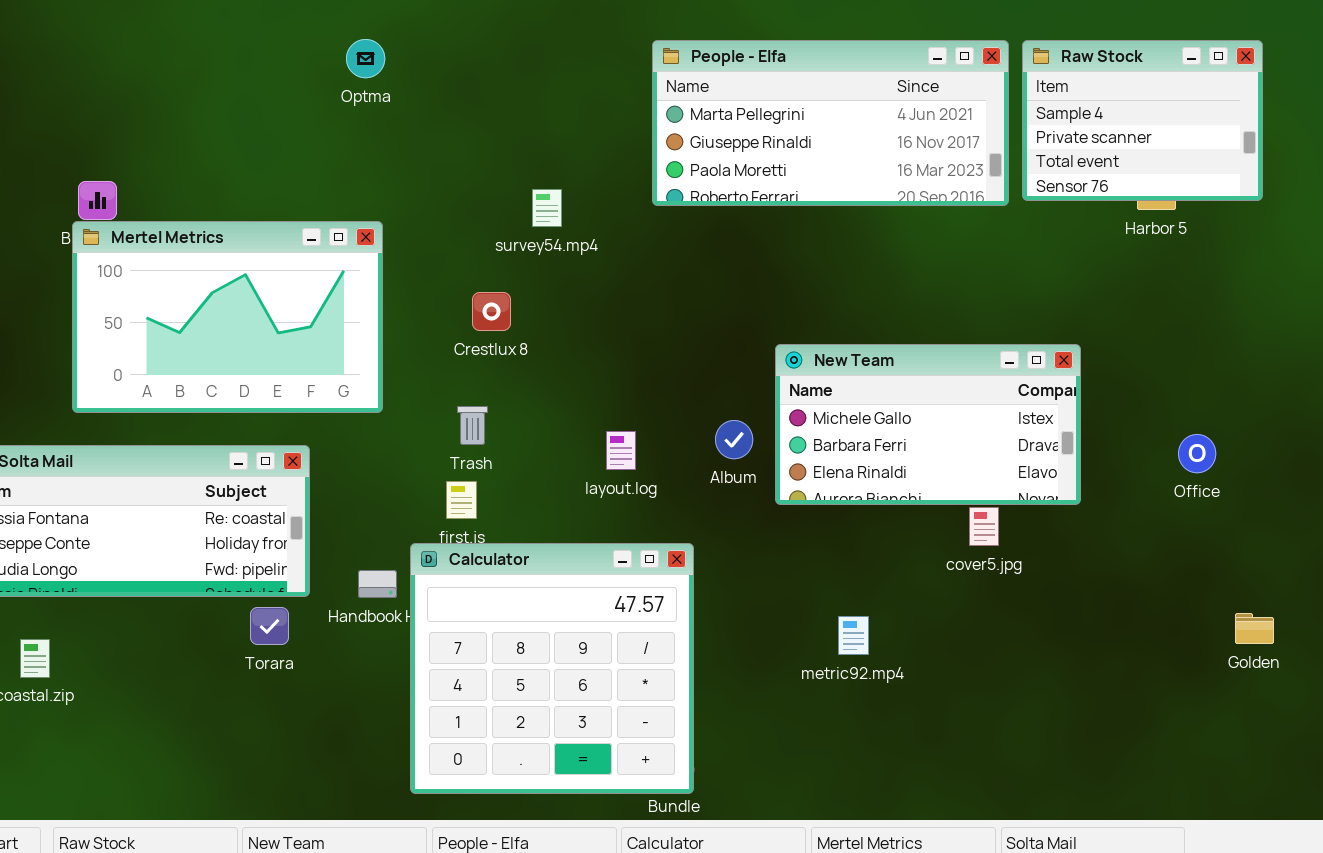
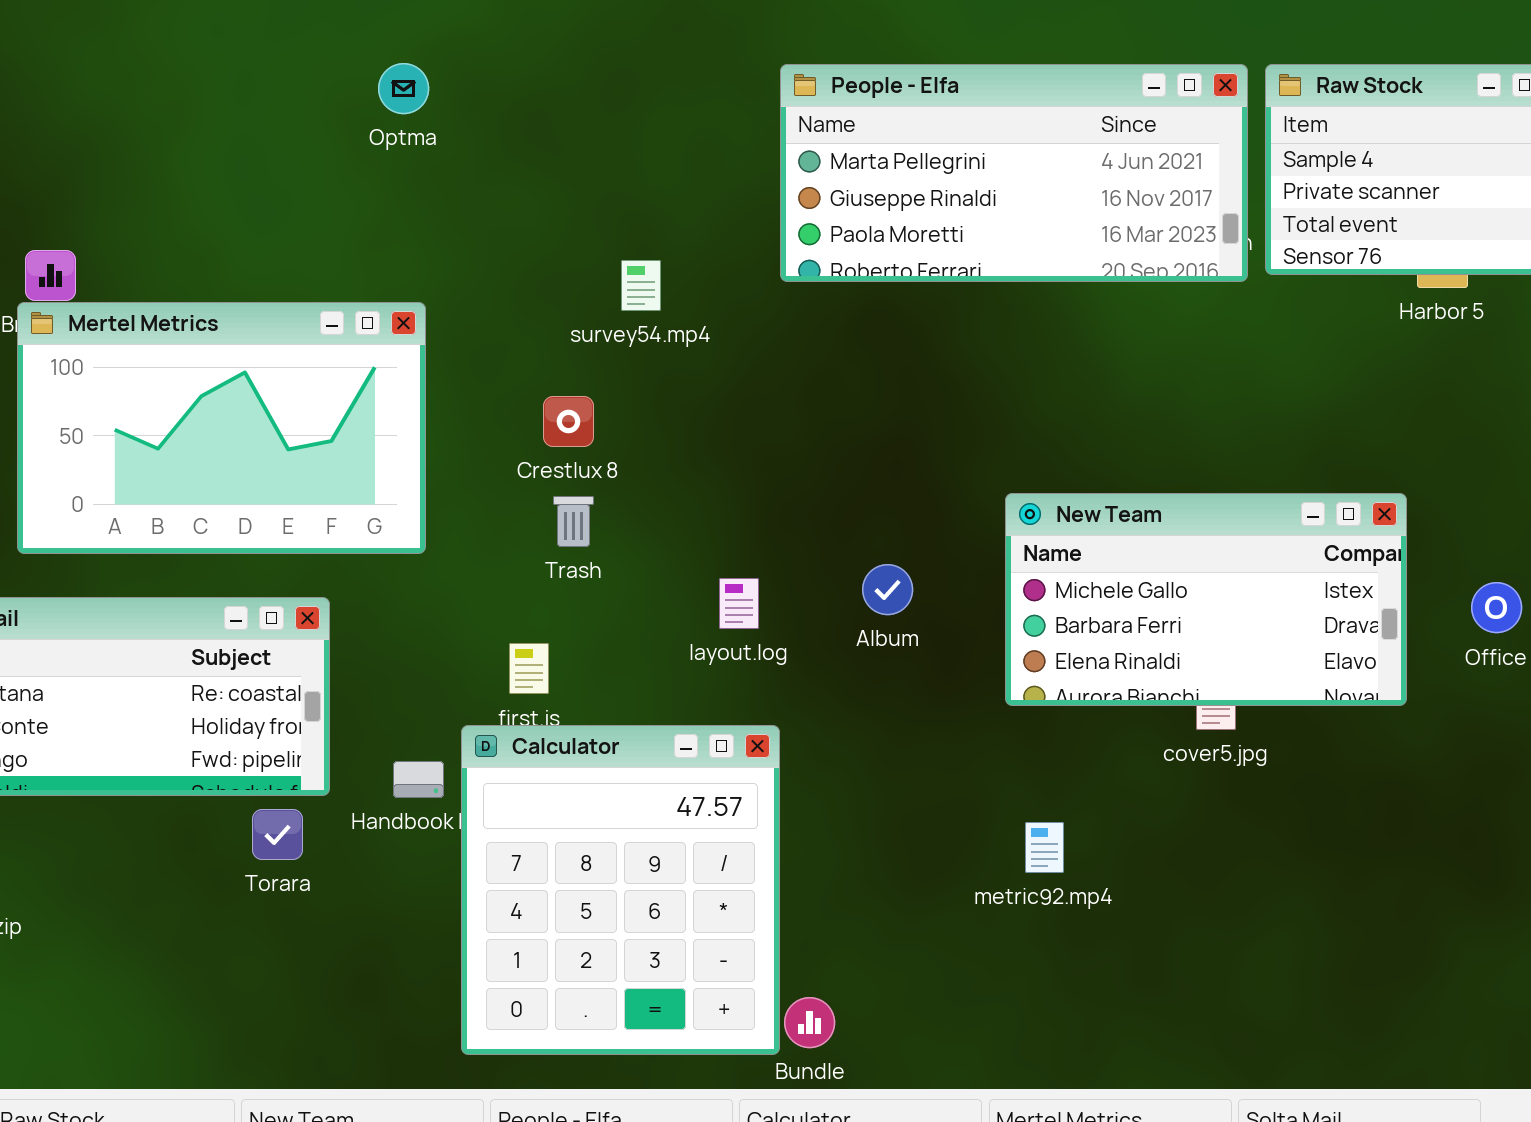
New Team: [775,344,1081,505] -> [1005,493,1407,706], moved
Trash: [457,406,488,445] -> [553,496,594,547], moved
Calculator: [410,543,694,794] -> [461,725,780,1055], resized

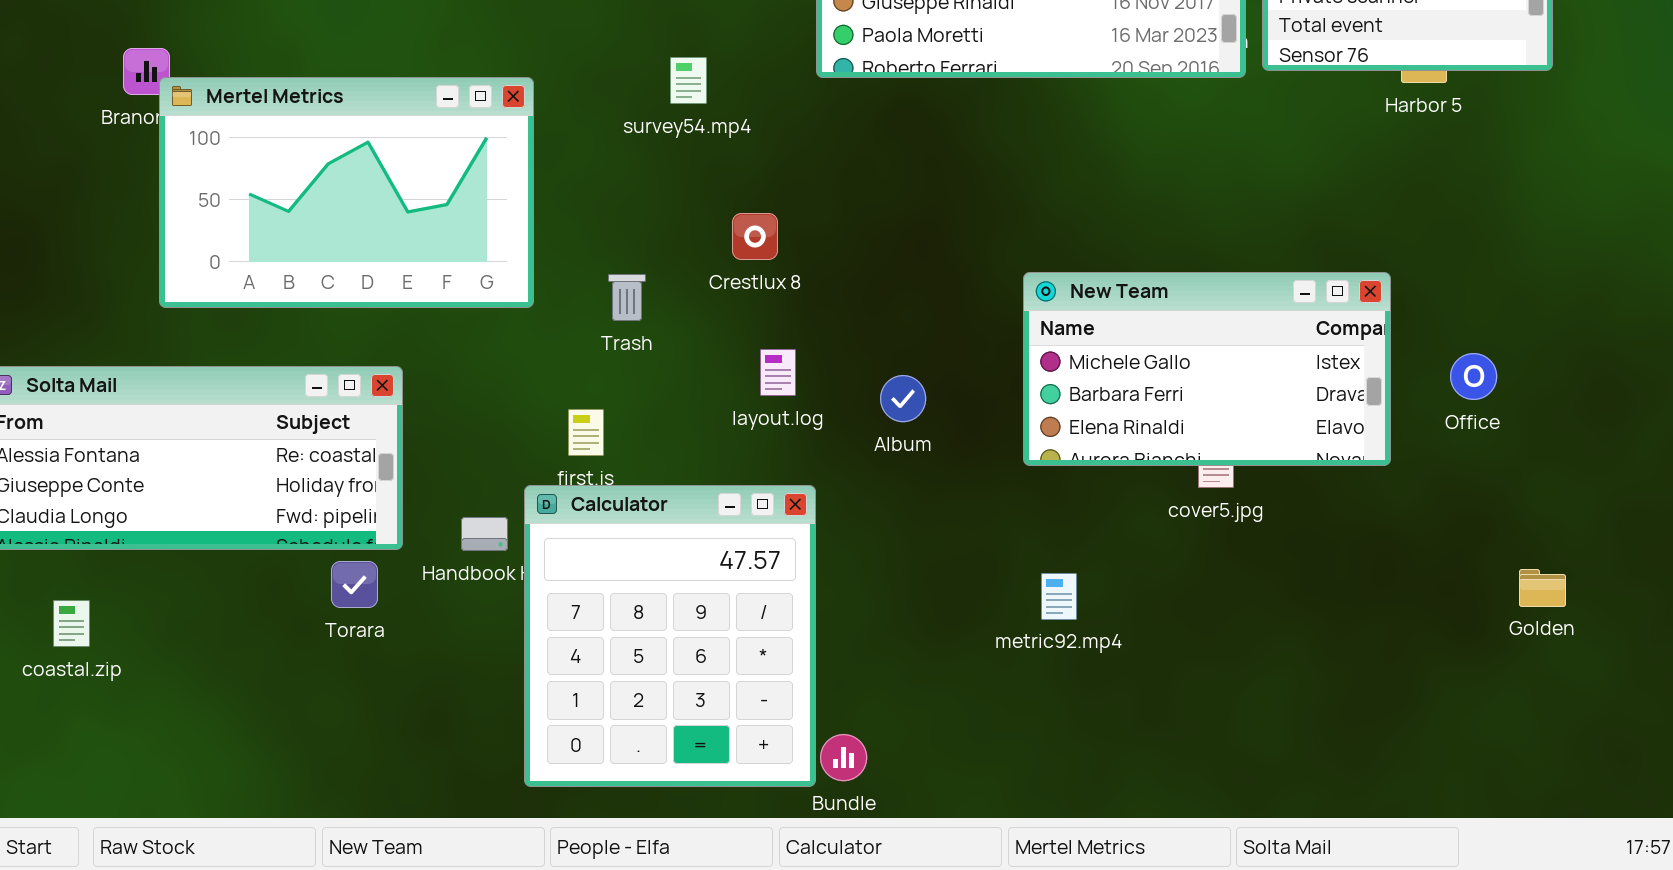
Mertel Metrics: [17,302,426,554] -> [159,77,534,308], moved
Crestlux 8: [543,396,594,447] -> [732,213,778,260], moved
Album: [862,564,913,615] -> [880,375,926,422], moved

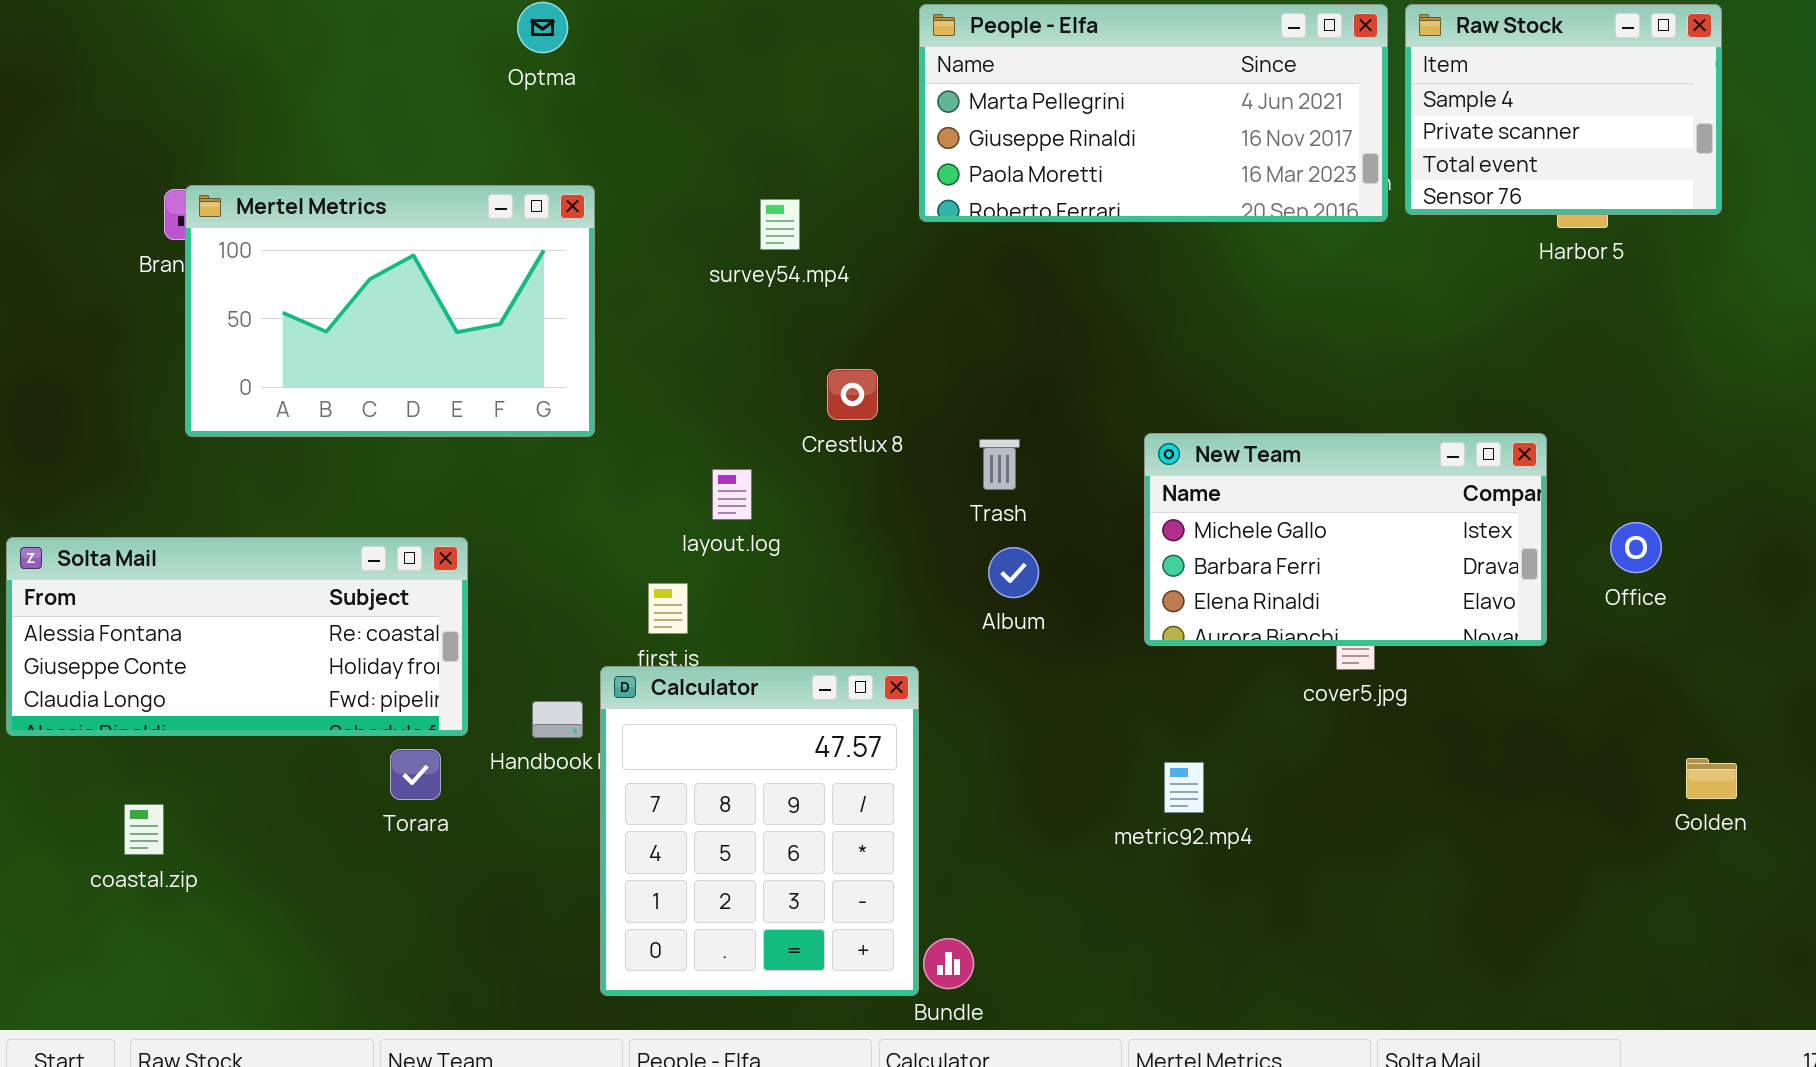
Mertel Metrics: [159,77,534,308] -> [185,185,595,437], moved
Trash: [608,274,646,321] -> [979,439,1020,490], moved
layout.log: [760,349,796,396] -> [712,469,752,520], moved
coastal.zip: [53,600,90,647] -> [124,804,164,855], moved

